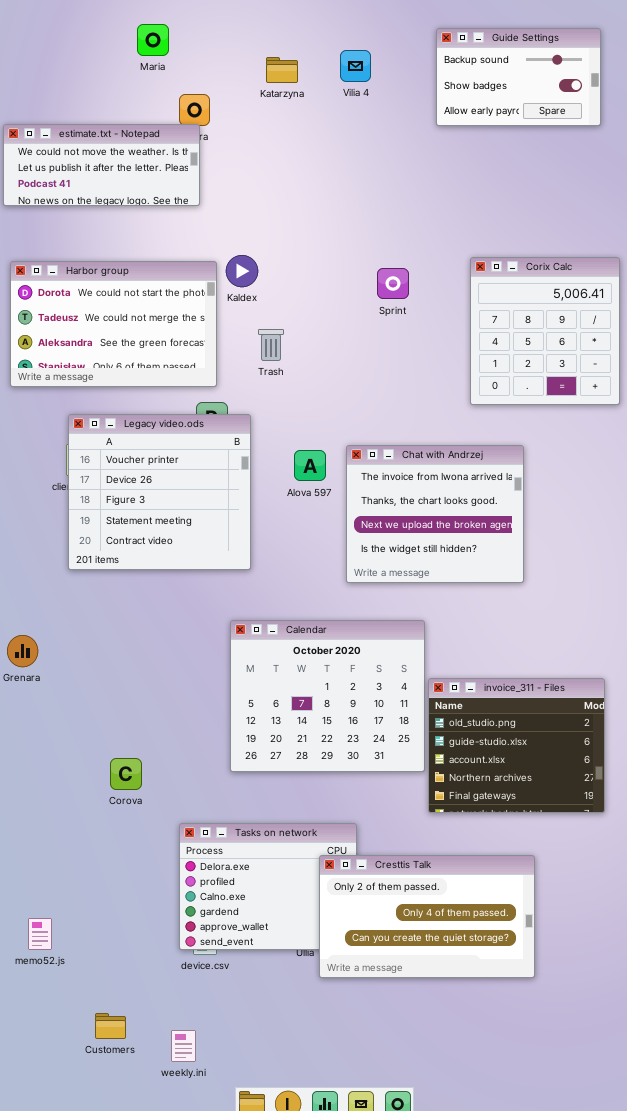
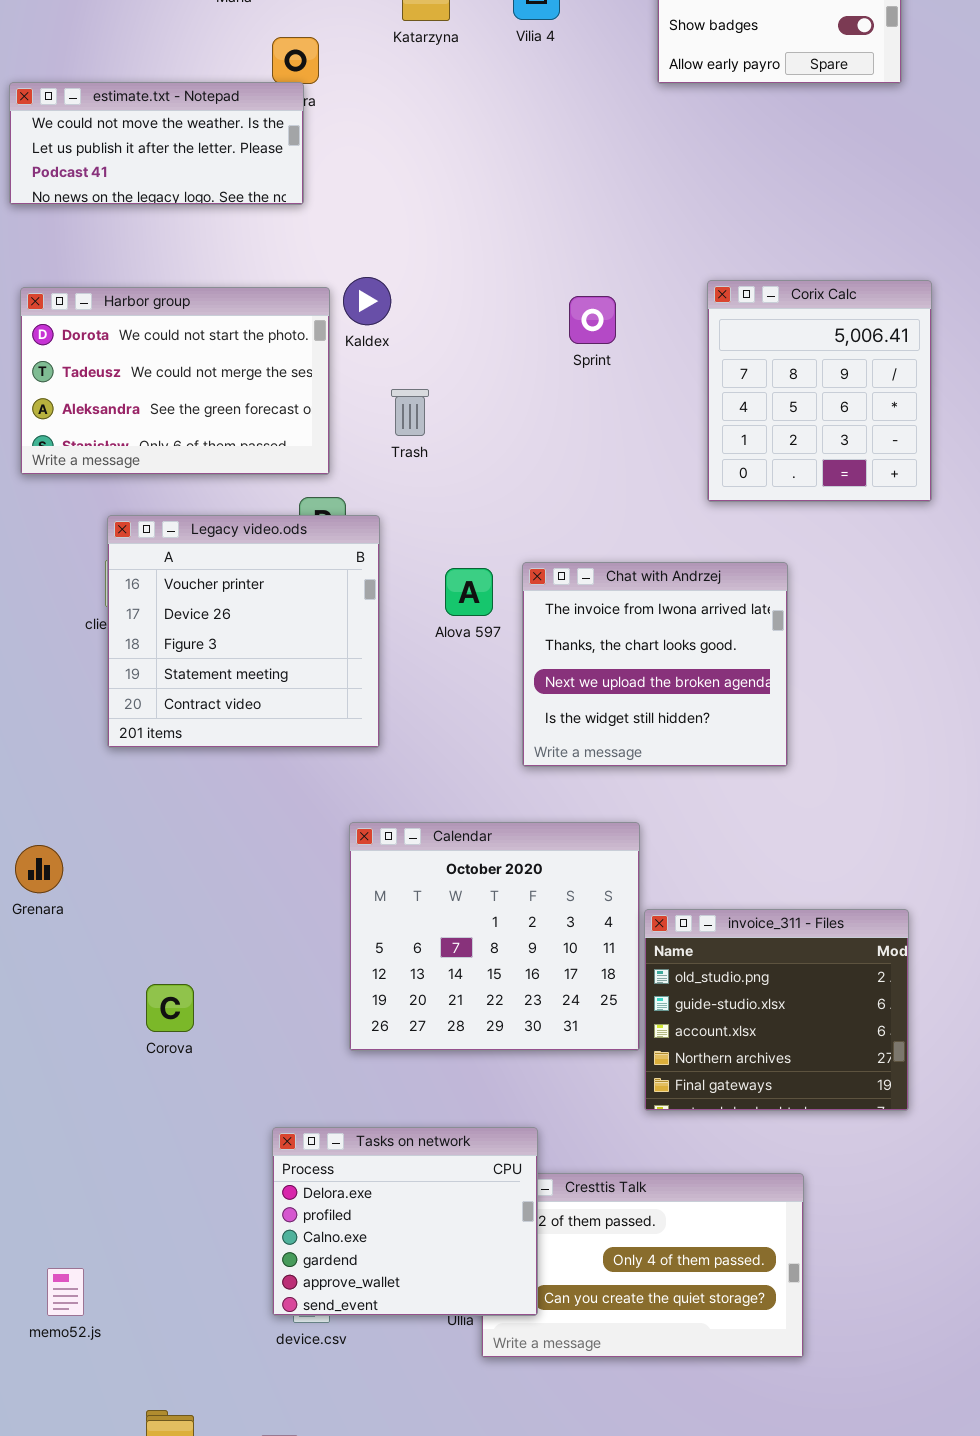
Corova: [110,758,142,790] -> [146,984,194,1032], moved
Tasks on network: [179,823,357,950] -> [272,1127,538,1316], raised

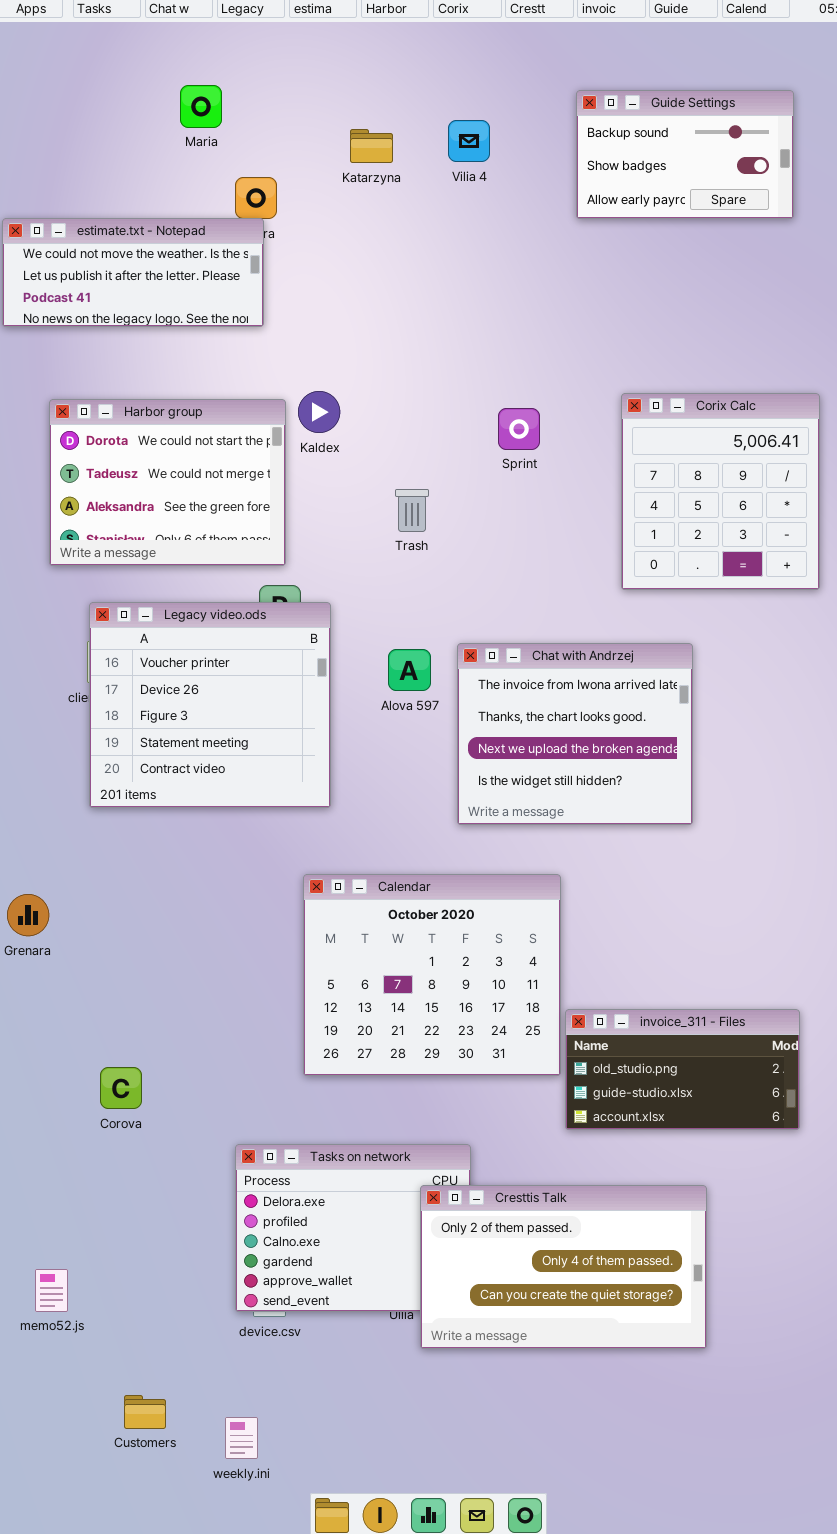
Harbor group: [20,287,330,475] -> [49,399,286,566], resized
Trash: [391,389,429,436] -> [395,489,429,532], moved
invoice_311 - Files: [644,909,909,1111] -> [565,1009,800,1130], resized
Corova: [146,984,194,1032] -> [100,1067,142,1109], moved
Cresttis Talk: [481,1173,804,1358] -> [420,1185,707,1349], raised

